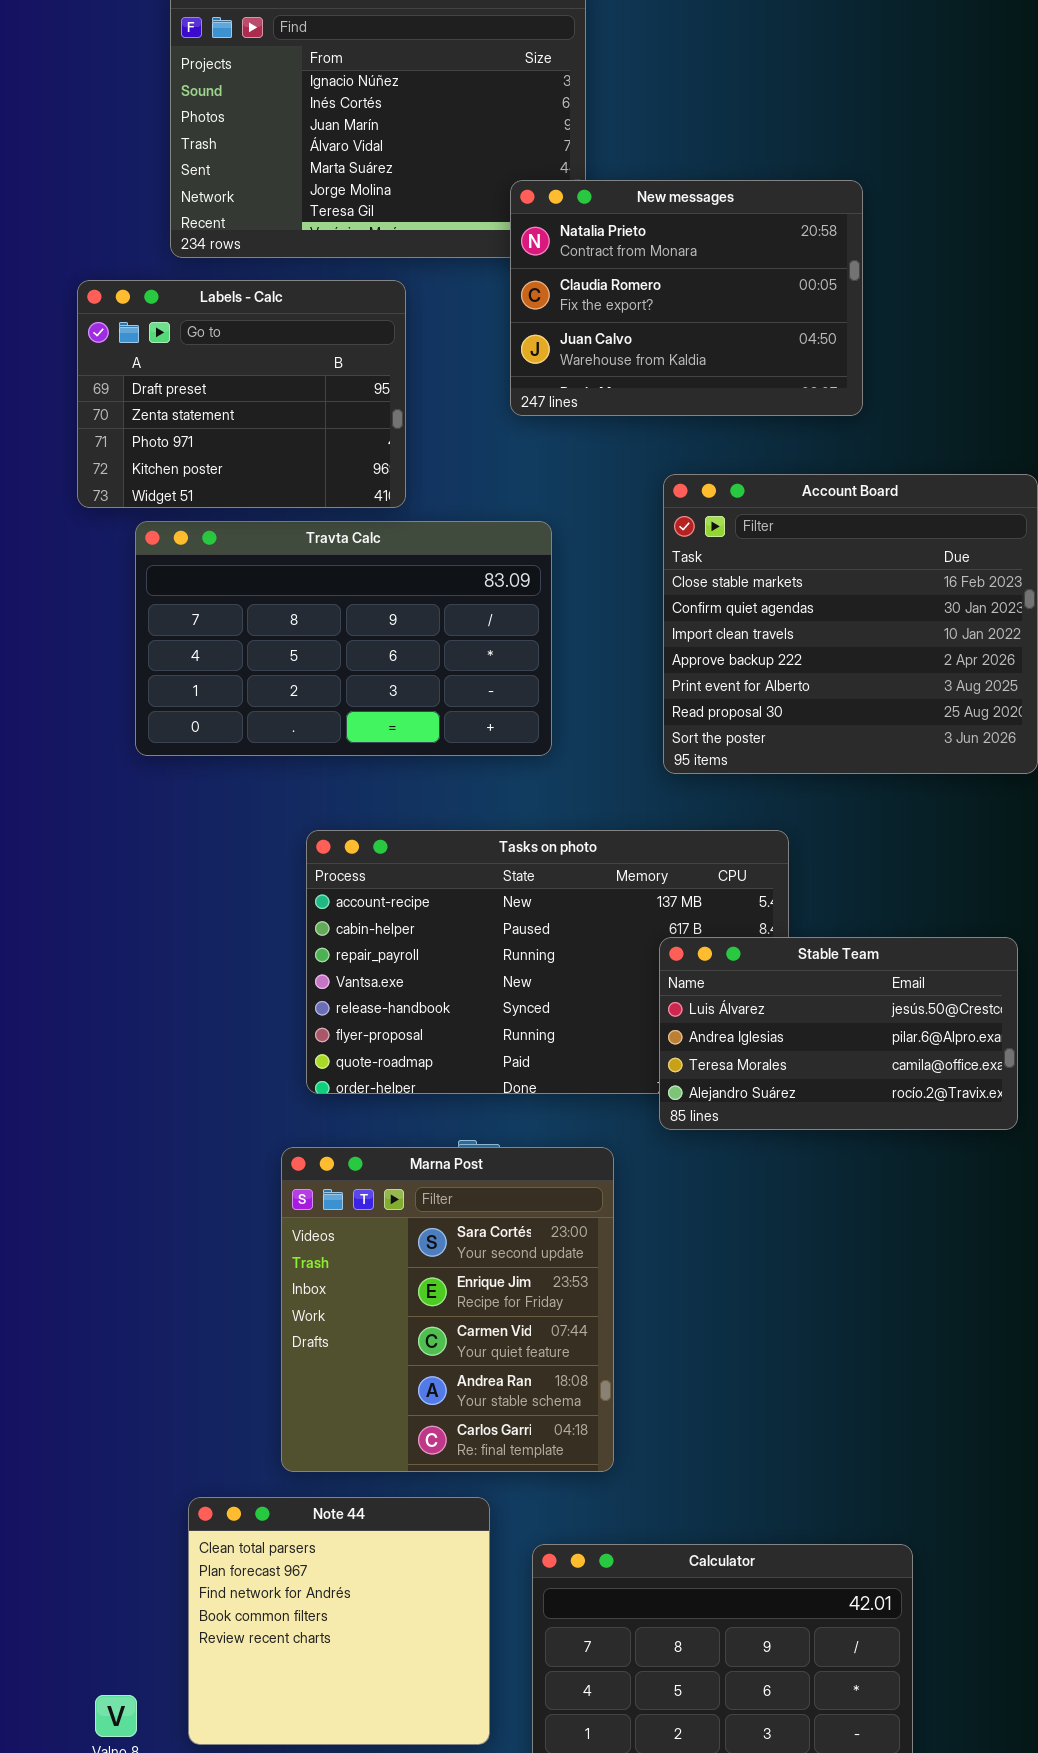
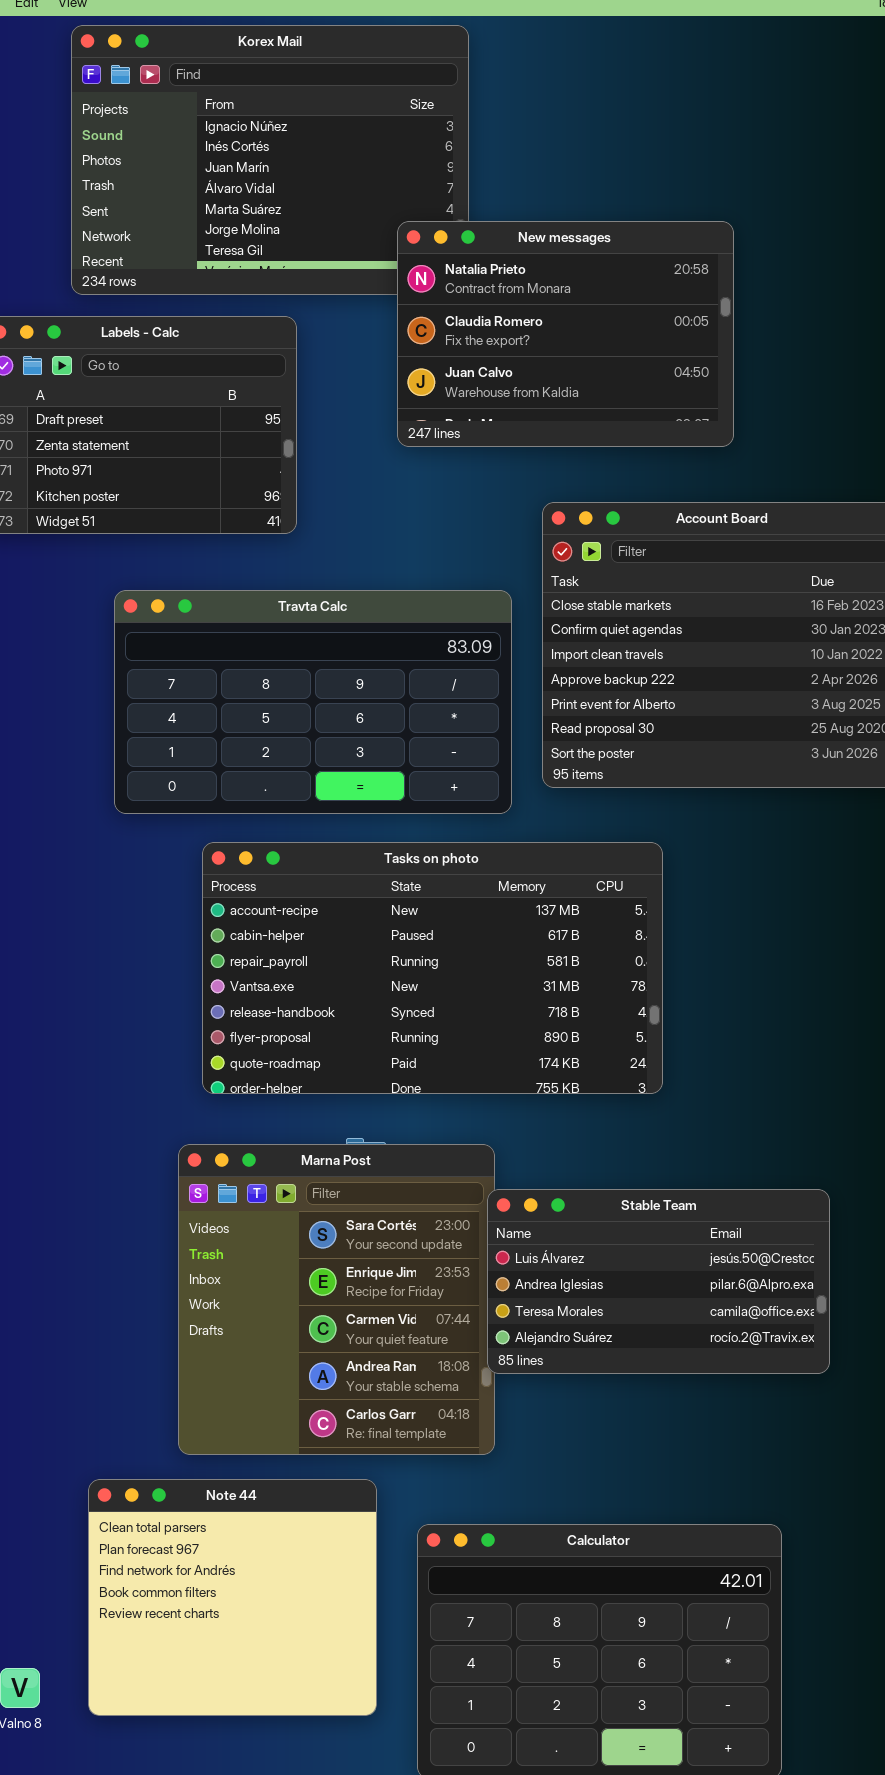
Travta Calc: [135,521,552,756] -> [114,590,512,814], moved
Stable Team: [659,937,1018,1130] -> [487,1189,830,1374], moved

